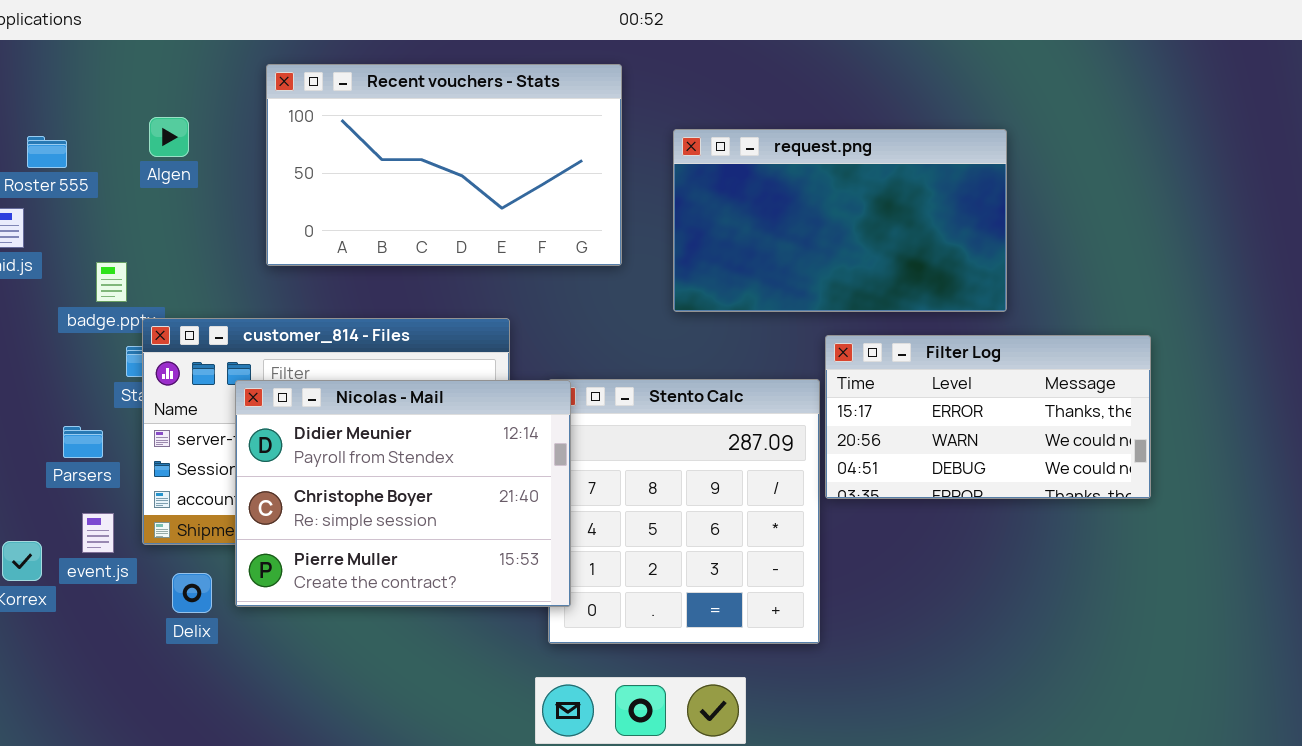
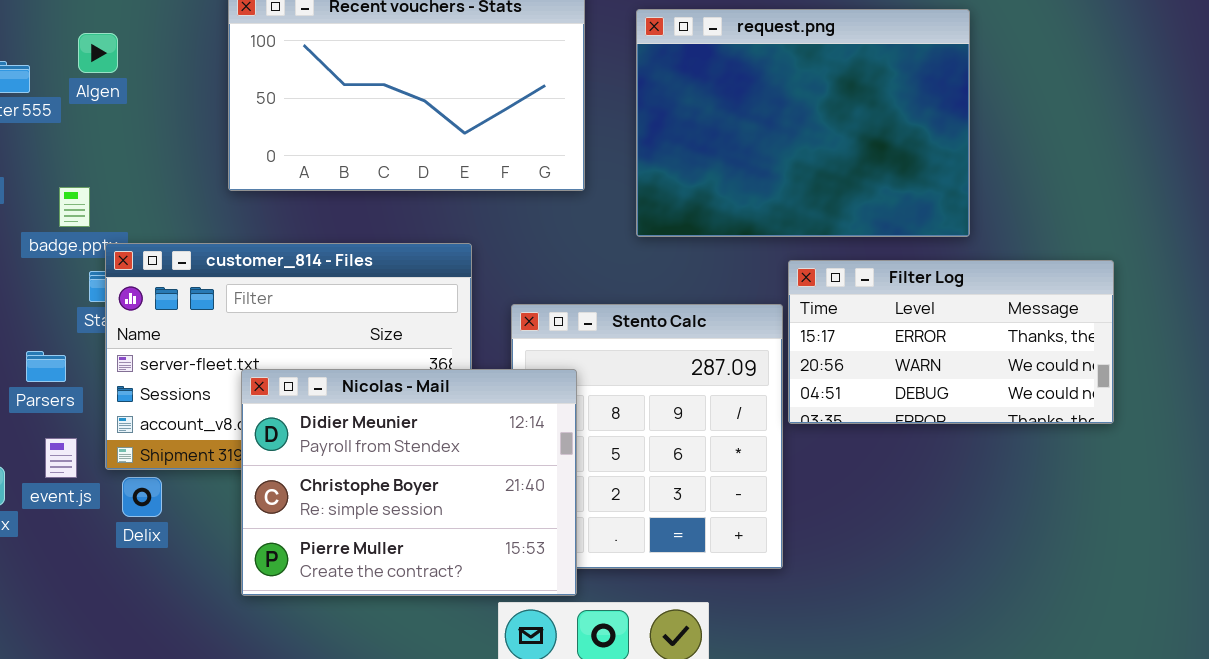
Algen: [149,117,189,157] -> [78,33,118,73], moved
request.png: [673,129,1007,312] -> [636,9,970,237], resized
Nicolas - Mail: [235,380,571,607] -> [241,369,577,596], moved
Delix: [172,573,212,613] -> [122,477,162,517], moved

